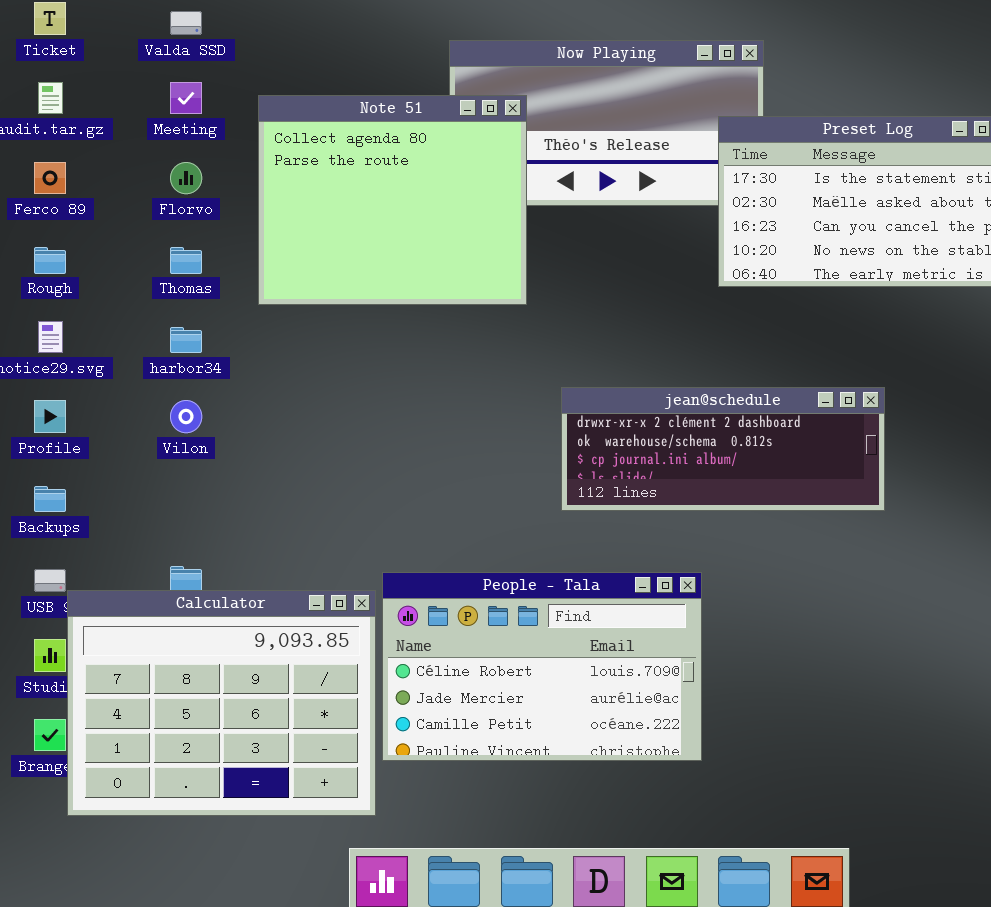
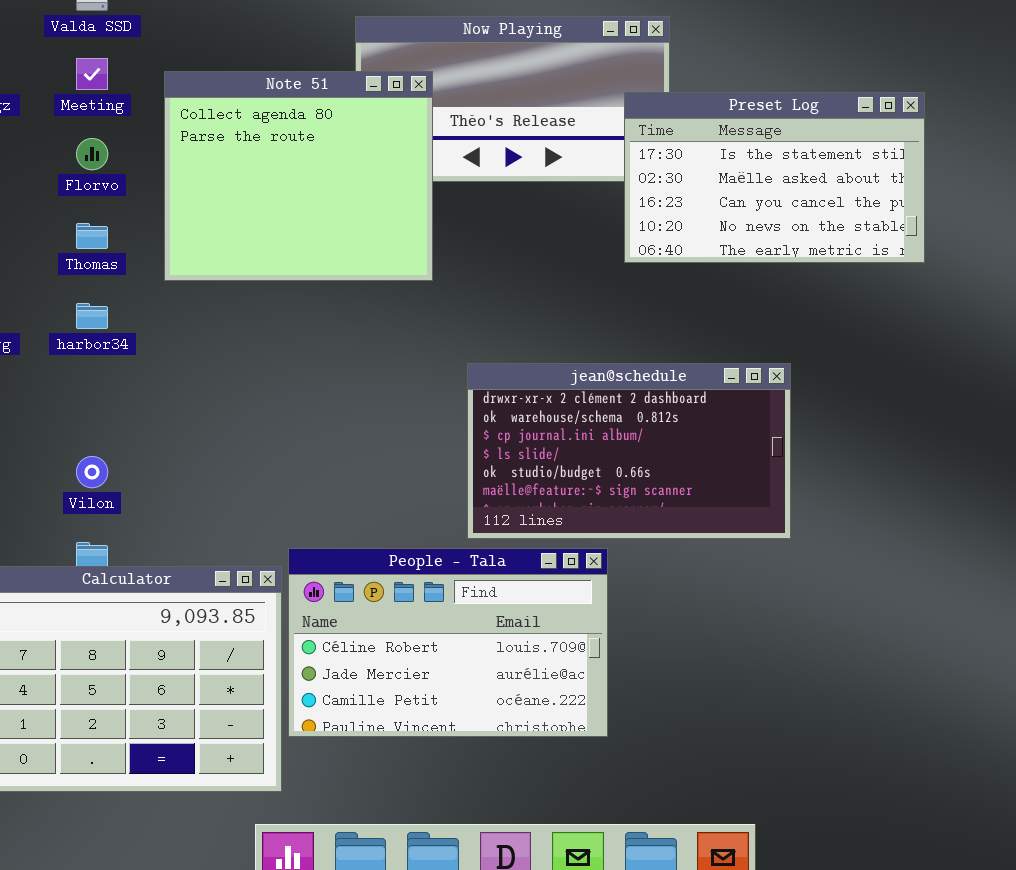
jean@schedule: [561,387,885,511] -> [467,363,791,539], resized
Vilon: [170,400,202,433] -> [76,456,108,488], moved

